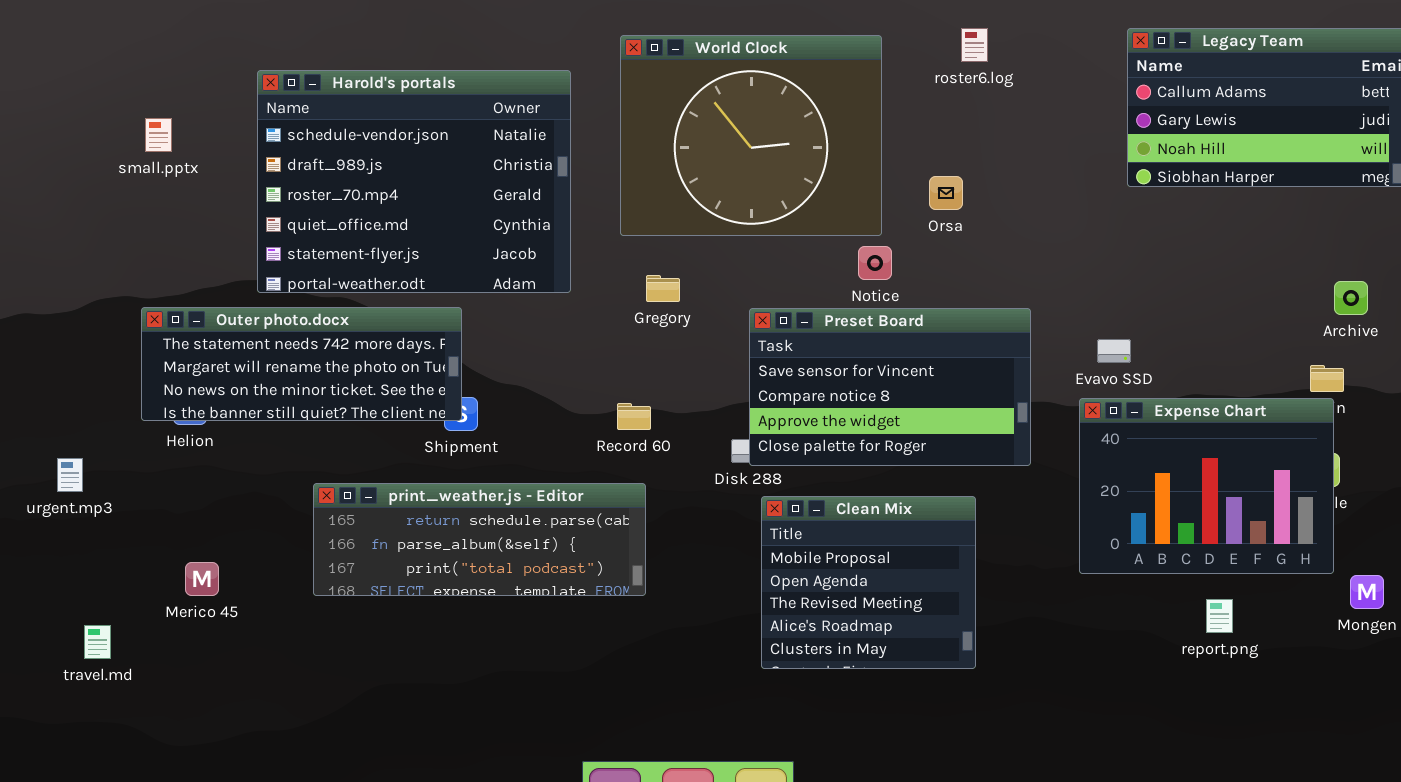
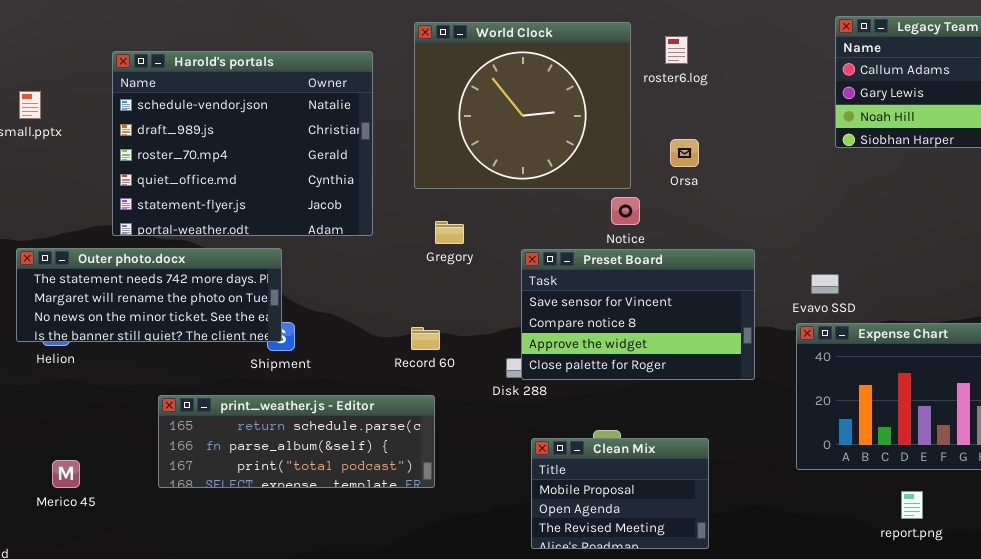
roster6.log: [961,28,988,62] -> [665,36,688,64], moved
Clean Mix: [761,496,976,669] -> [531,438,709,549], resized

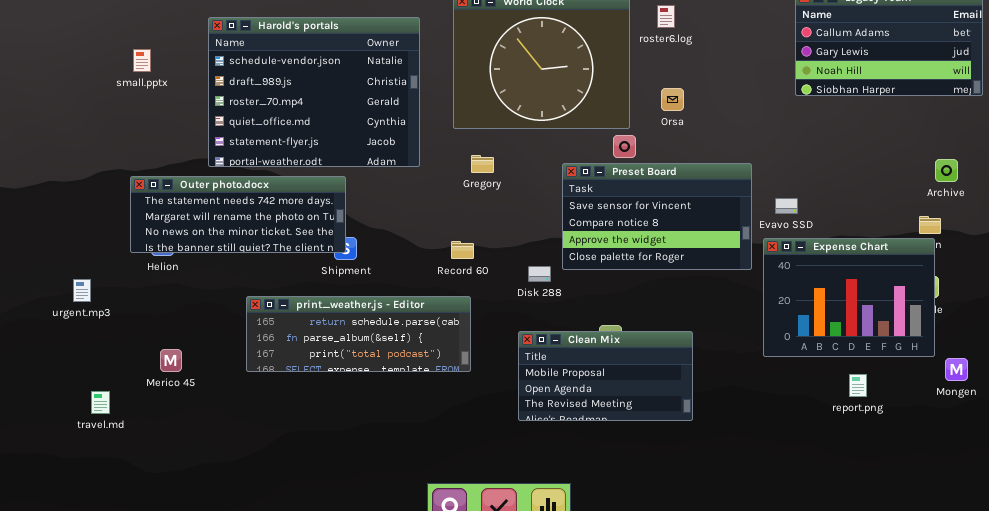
Preset Board: [521,249,755,380] -> [562,163,752,270], moved
Clean Mix: [531,438,709,549] -> [518,331,693,421], resized

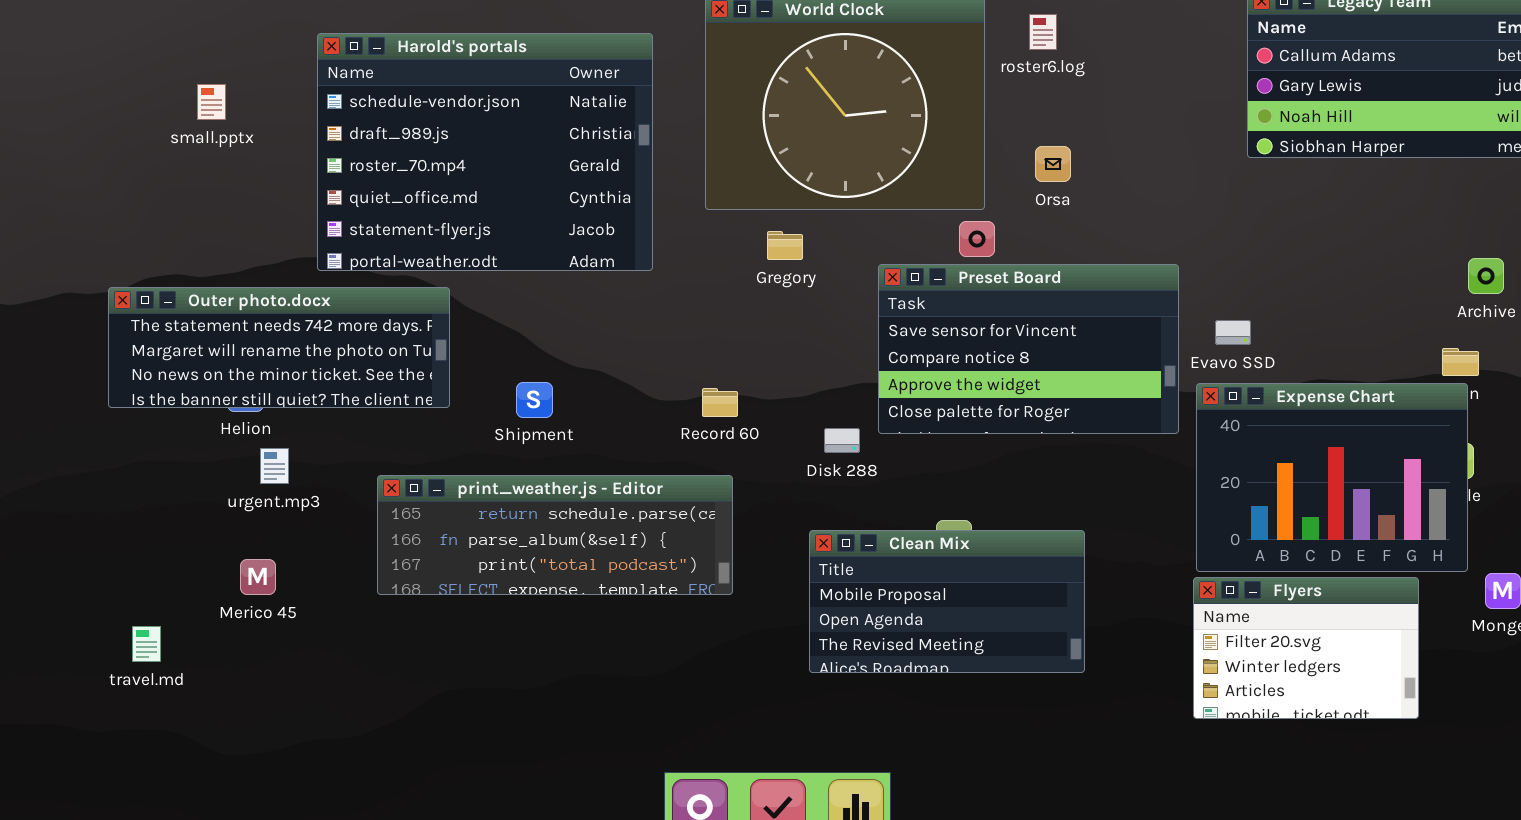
Gregory: [471,155,494,173] -> [767,231,803,260], moved
Outer photo.docx: [130,176,346,253] -> [108,287,450,408], moved
urgent.mp3: [73,279,91,302] -> [260,448,289,484], moved
Flyers: none -> [1193,577,1419,719], opened

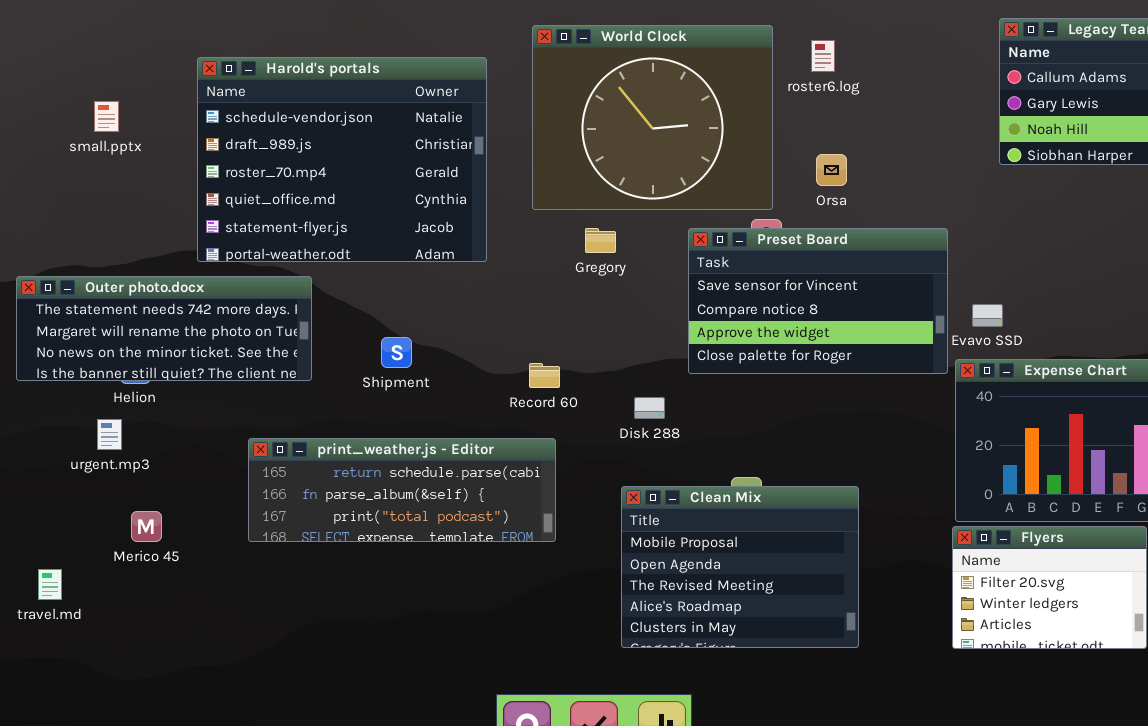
Preset Board: [878,264,1179,434] -> [688,228,948,374], moved
Shipment: [516,382,553,418] -> [381,337,412,368], moved
urgent.mp3: [260,448,289,484] -> [97,419,122,450], moved
Clean Mix: [809,530,1085,673] -> [621,486,859,648], resized

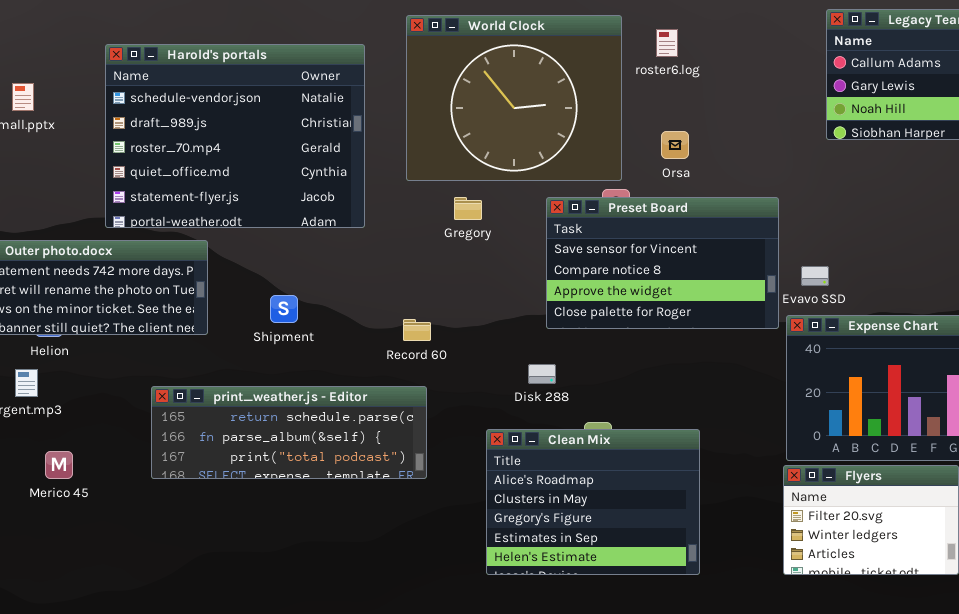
Disk 288: [634,397,665,419] -> [528,364,556,384], moved
Clean Mix: [621,486,859,648] -> [486,429,700,575], scrolled down 3 rows

